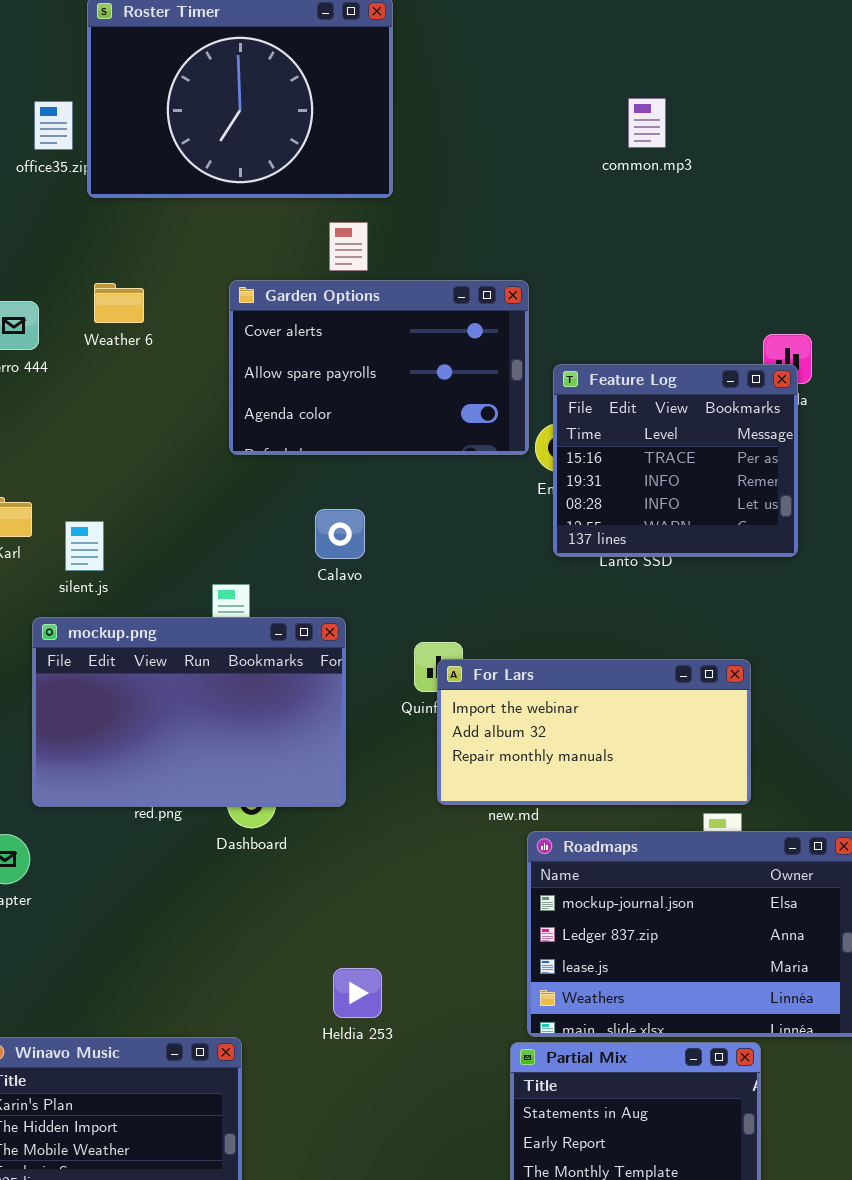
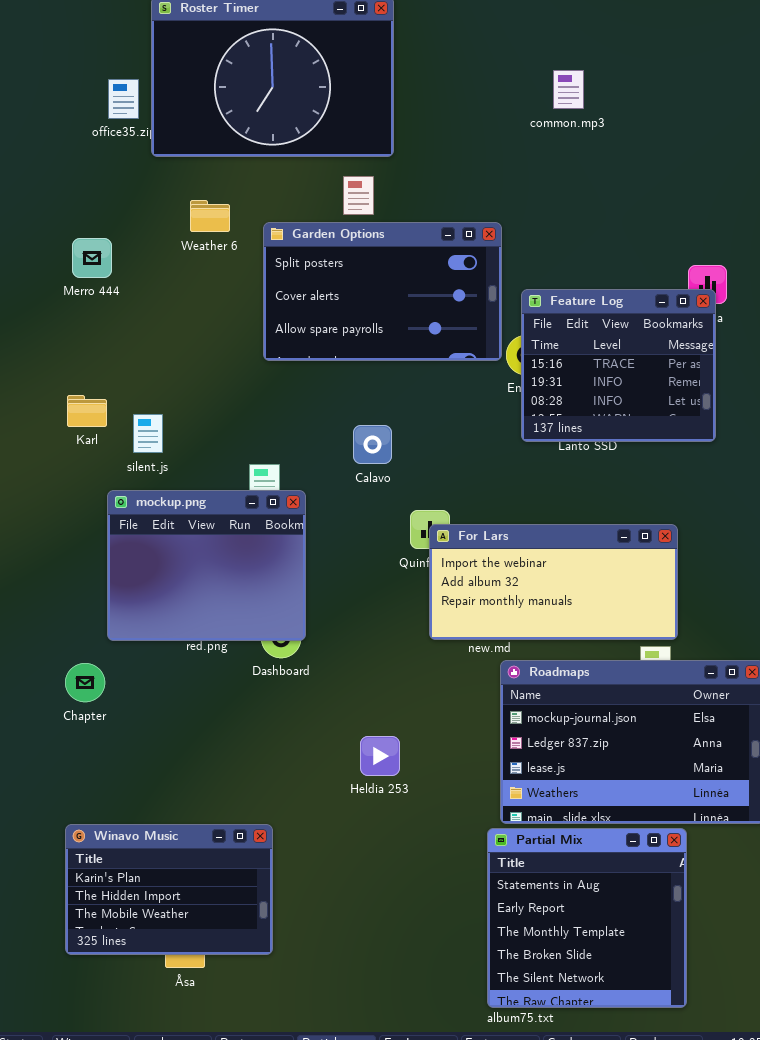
common.mp3: [628,98,666,148] -> [553,70,584,109], moved
Garden Options: [229,280,529,455] -> [263,222,502,361], scrolled up 1 row
Weather 6: [94,283,144,323] -> [190,200,230,232], moved
Calavo: [315,509,365,559] -> [353,425,392,464], moved
mockup.png: [32,617,346,807] -> [107,490,306,641], resized
Heldia 253: [333,968,382,1018] -> [360,736,400,776], moved

